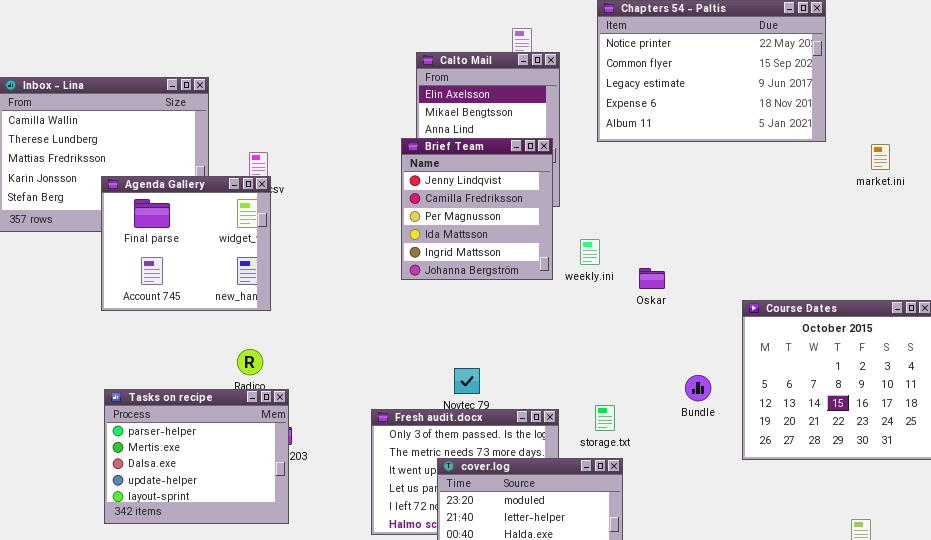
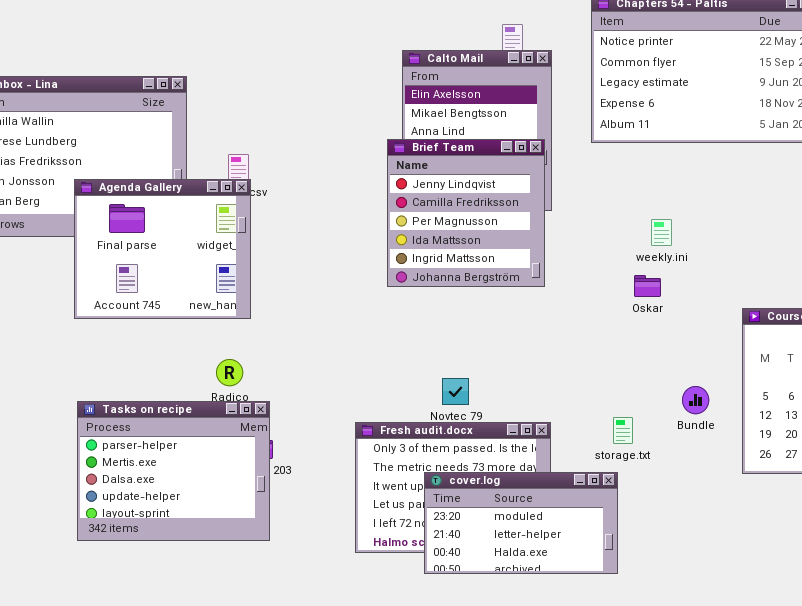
weekly.ini: [580,239,600,265] -> [651,219,672,246], moved
storage.txt: [595,405,615,431] -> [613,417,633,444], moved

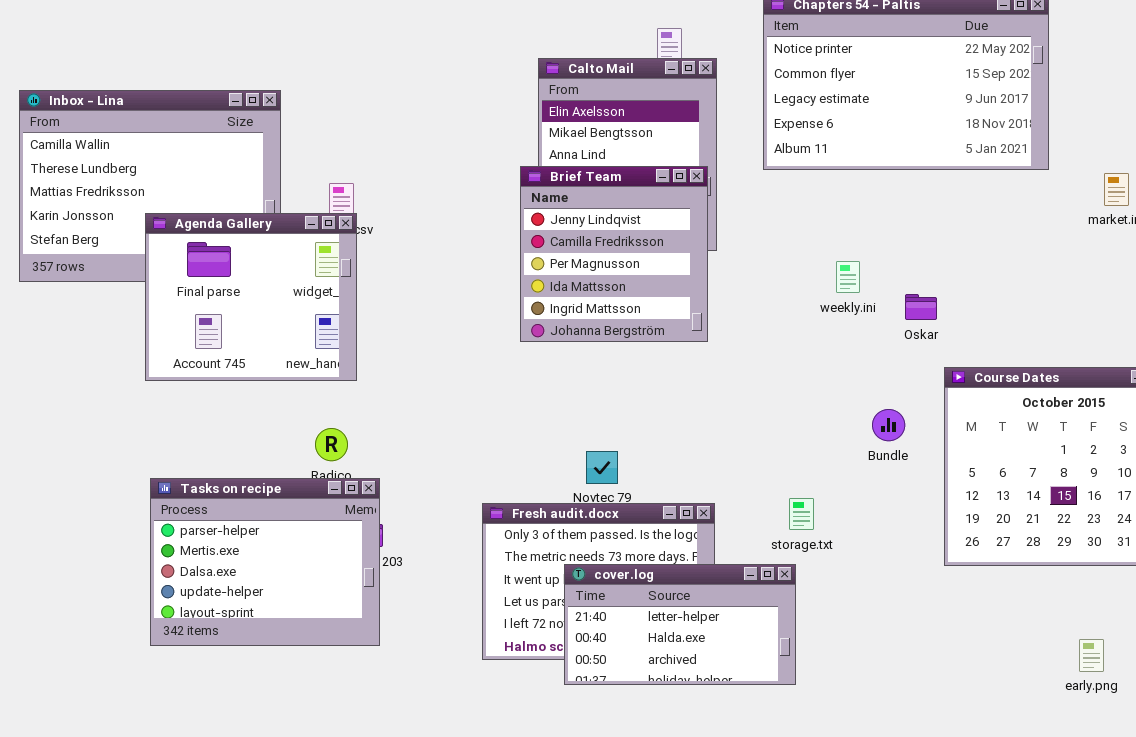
Oskar: [634,275,661,297] -> [905,294,937,320], moved
Bundle: [682,386,709,414] -> [872,409,905,441], moved
cover.log: [424,472,618,574] -> [564,564,796,685], scrolled down 1 row

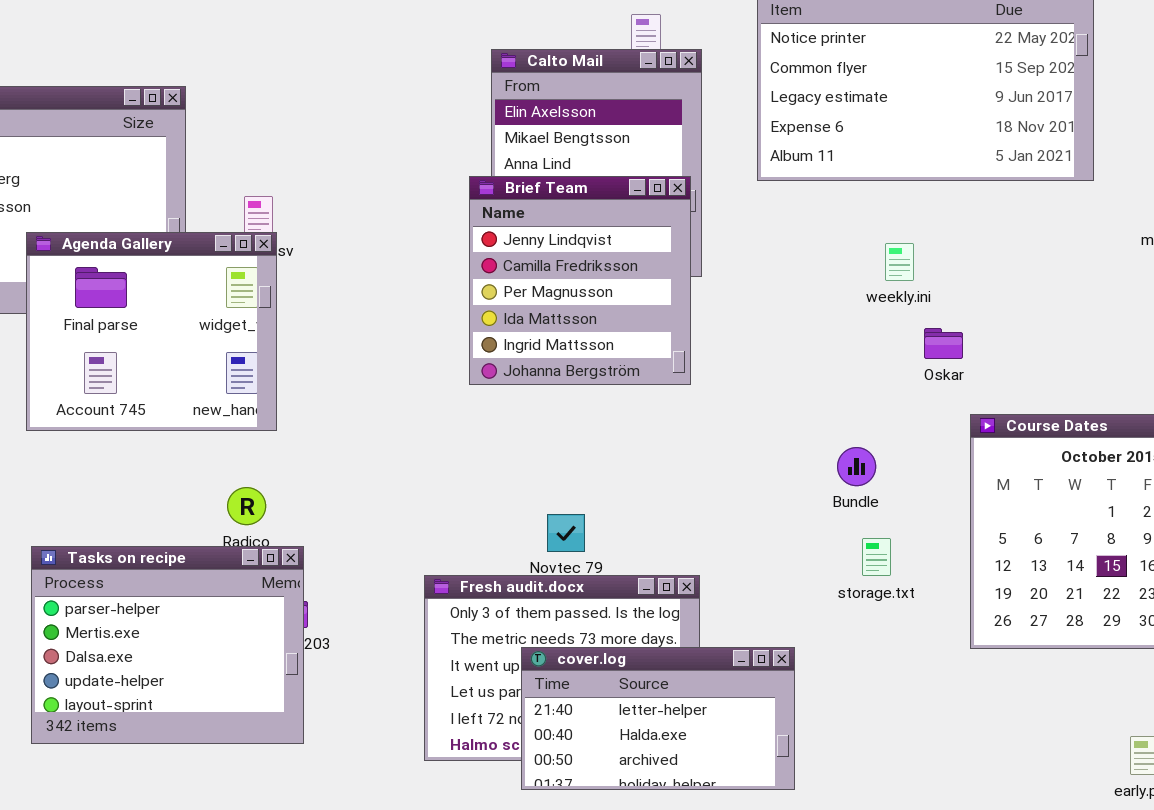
weekly.ini: [836,261,860,293] -> [885,243,914,281], moved
Bundle: [872,409,905,441] -> [837,447,876,486], moved
storage.txt: [789,498,814,530] -> [862,538,891,576], moved

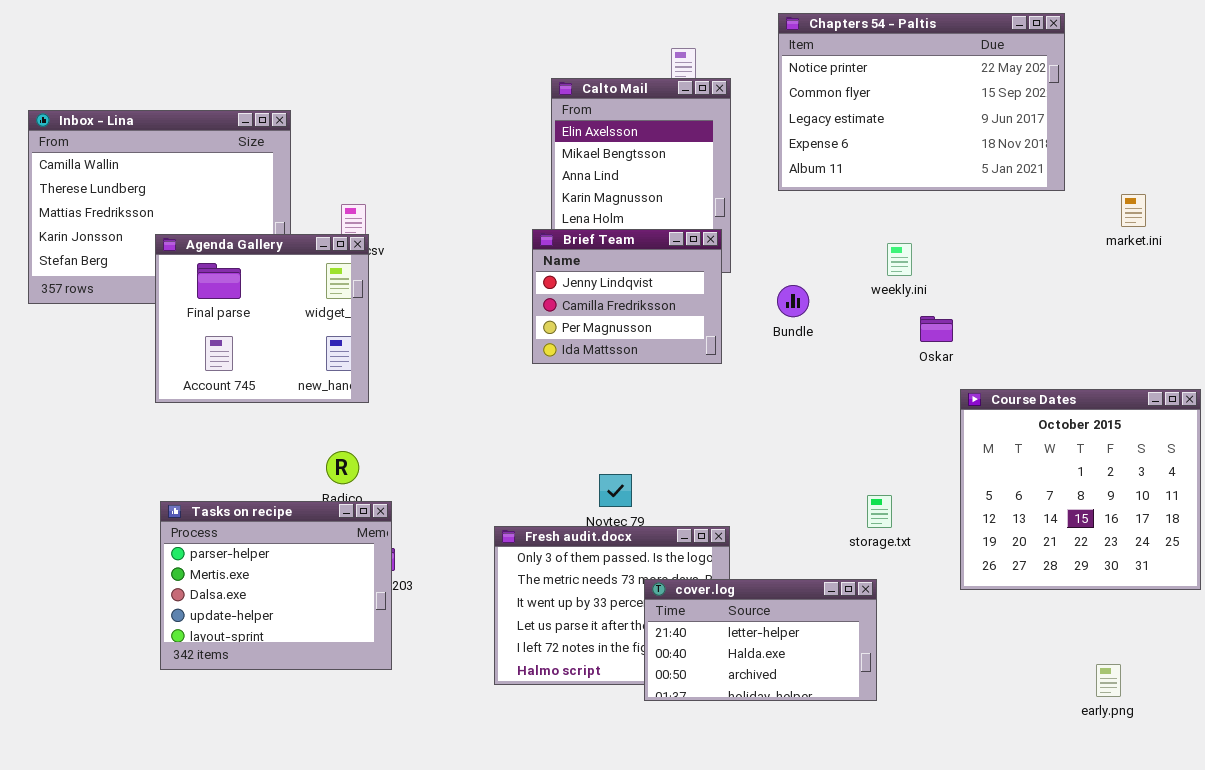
Brief Team: [469,176,691,385] -> [532,229,722,364], resized
Bundle: [837,447,876,486] -> [777,285,809,317], moved
cover.log: [521,647,795,790] -> [644,579,877,701], moved

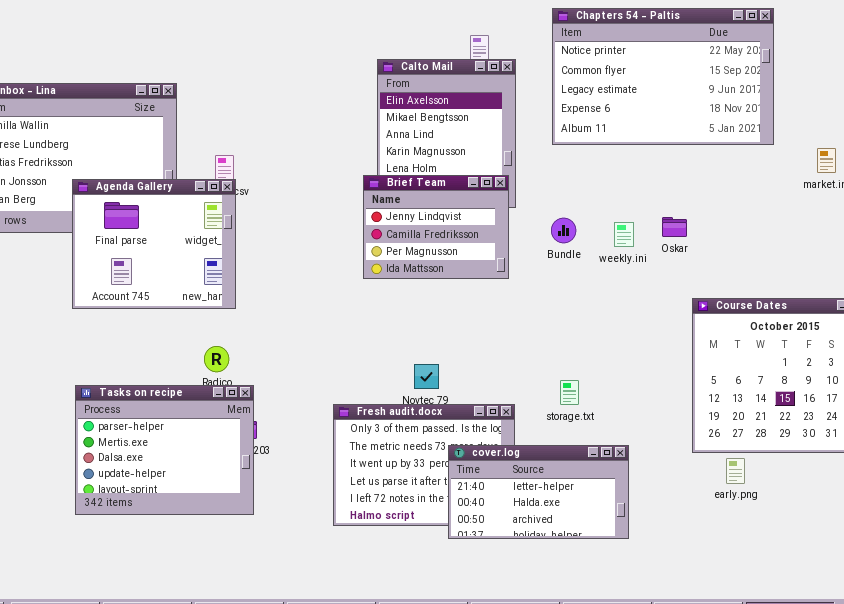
weekly.ini: [887,243,912,276] -> [614,222,634,247], moved
Oskar: [920,316,953,342] -> [662,217,687,237], moved
storage.txt: [867,495,892,528] -> [560,380,579,405], moved
early.png: [1096,664,1121,697] -> [726,458,745,484], moved

